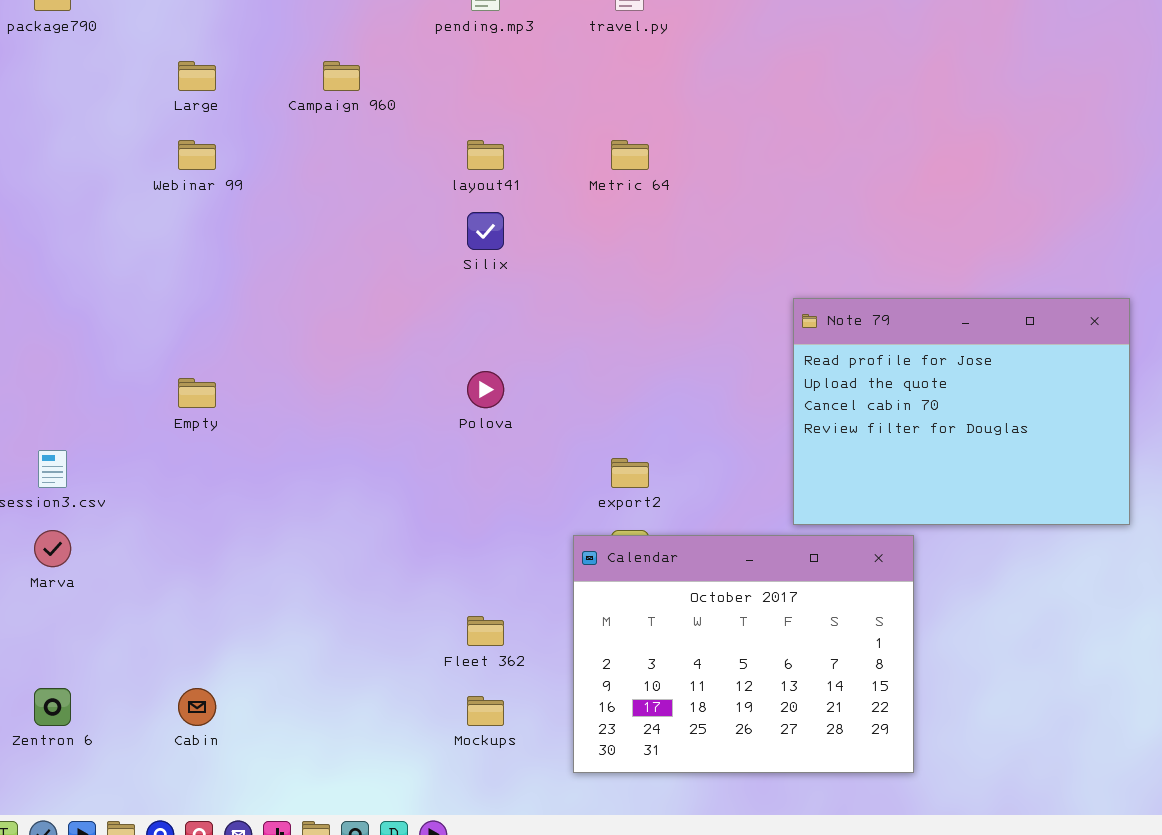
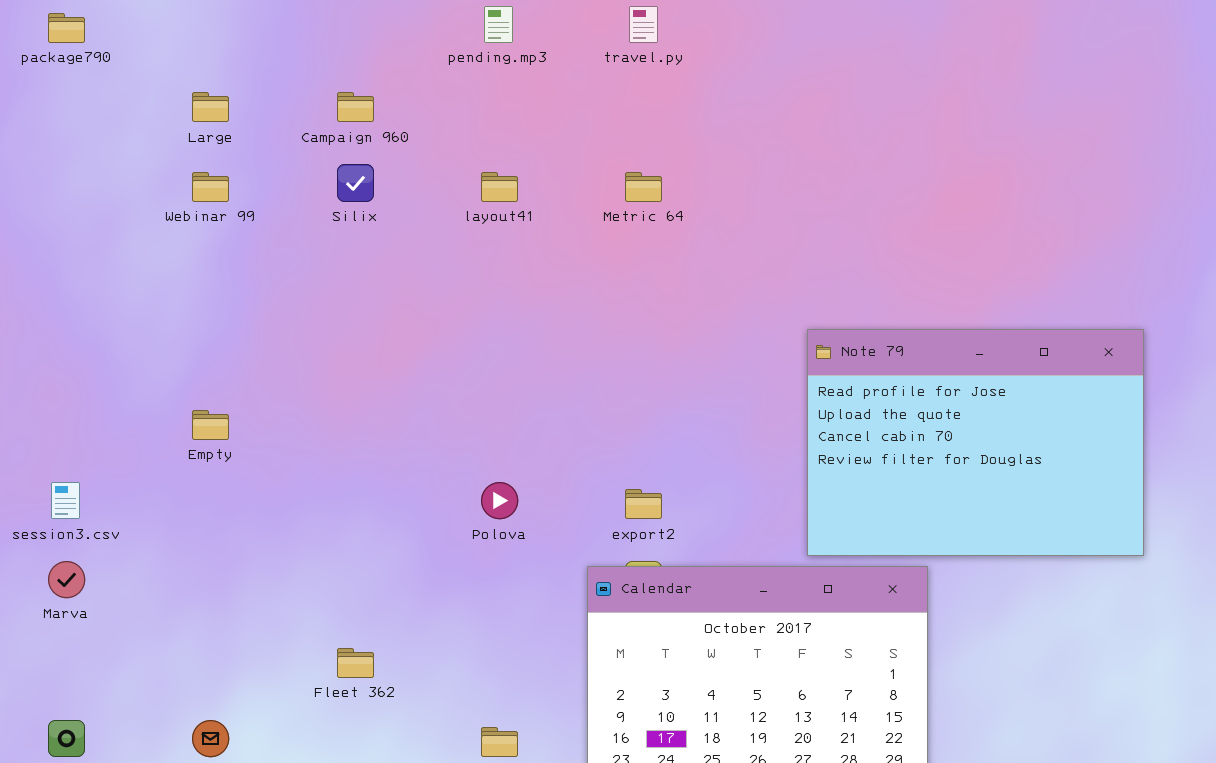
Silix: [467,212,504,250] -> [337,164,374,202], moved
Polova: [467,371,504,408] -> [481,482,518,519], moved
Fleet 362: [467,616,504,646] -> [337,648,374,678], moved

